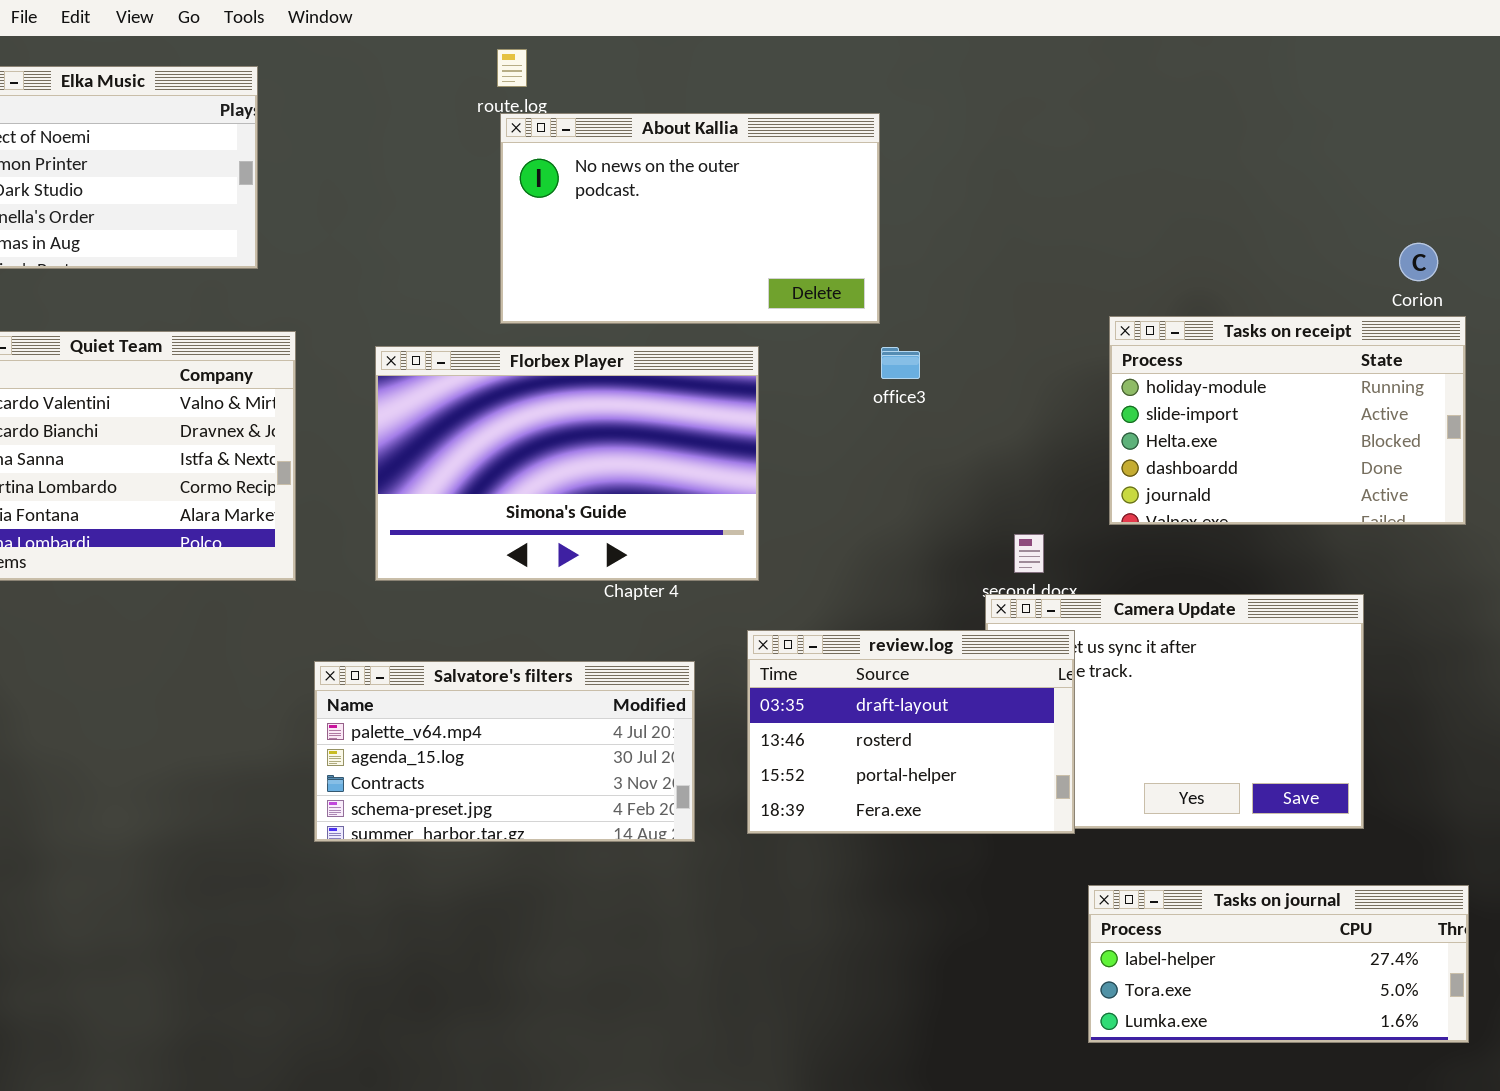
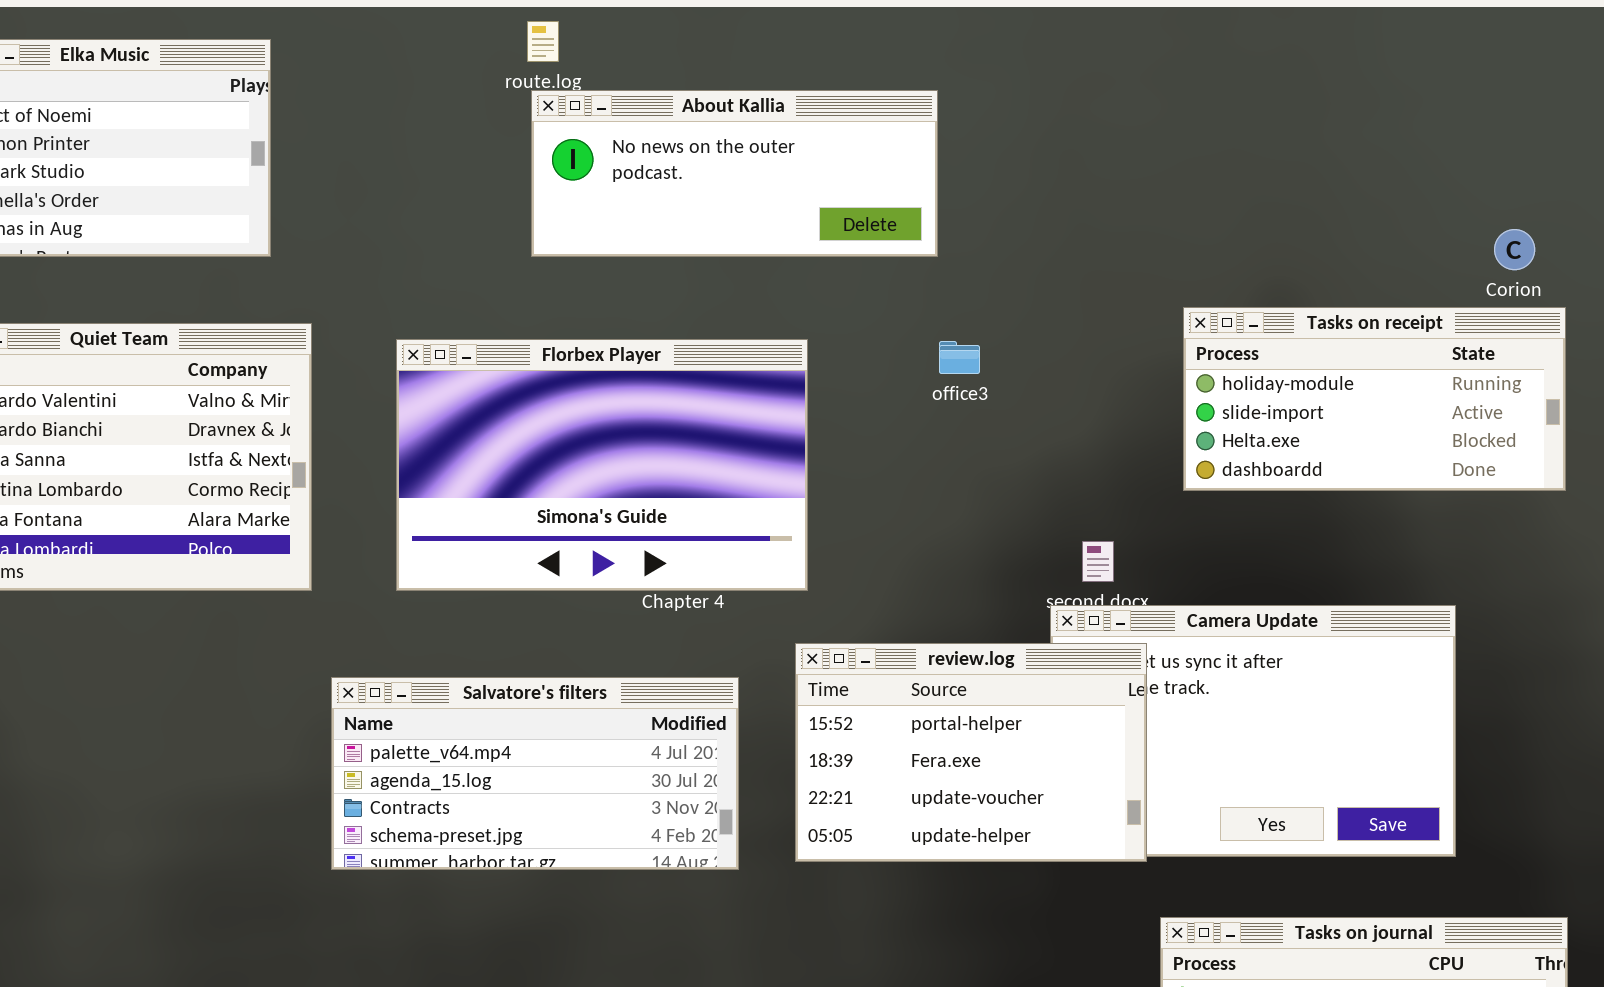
About Kallia: [500,113,880,324] -> [531,90,938,257], resized
Tasks on receipt: [1109,316,1466,525] -> [1183,307,1566,491], resized
review.log: [747,630,1075,834] -> [795,643,1147,862], scrolled down 2 rows

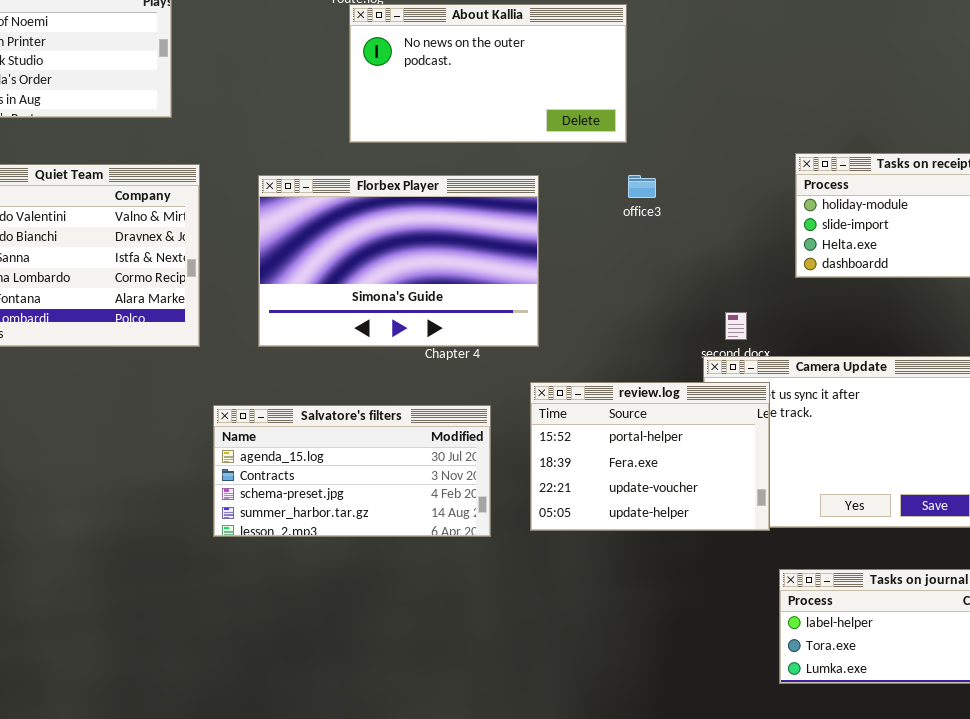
About Kallia: [531,90,938,257] -> [349,4,627,143], resized
Salvatore's filters: [331,677,739,870] -> [213,405,491,537], scrolled down 1 row

